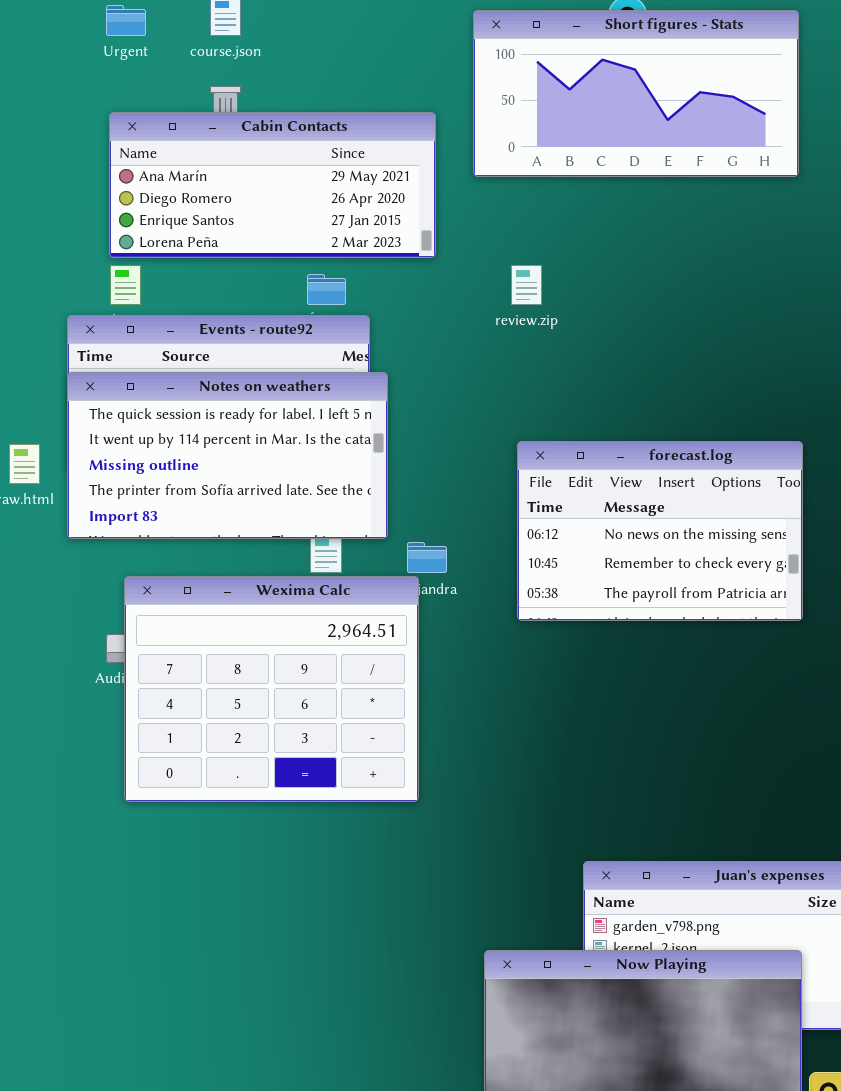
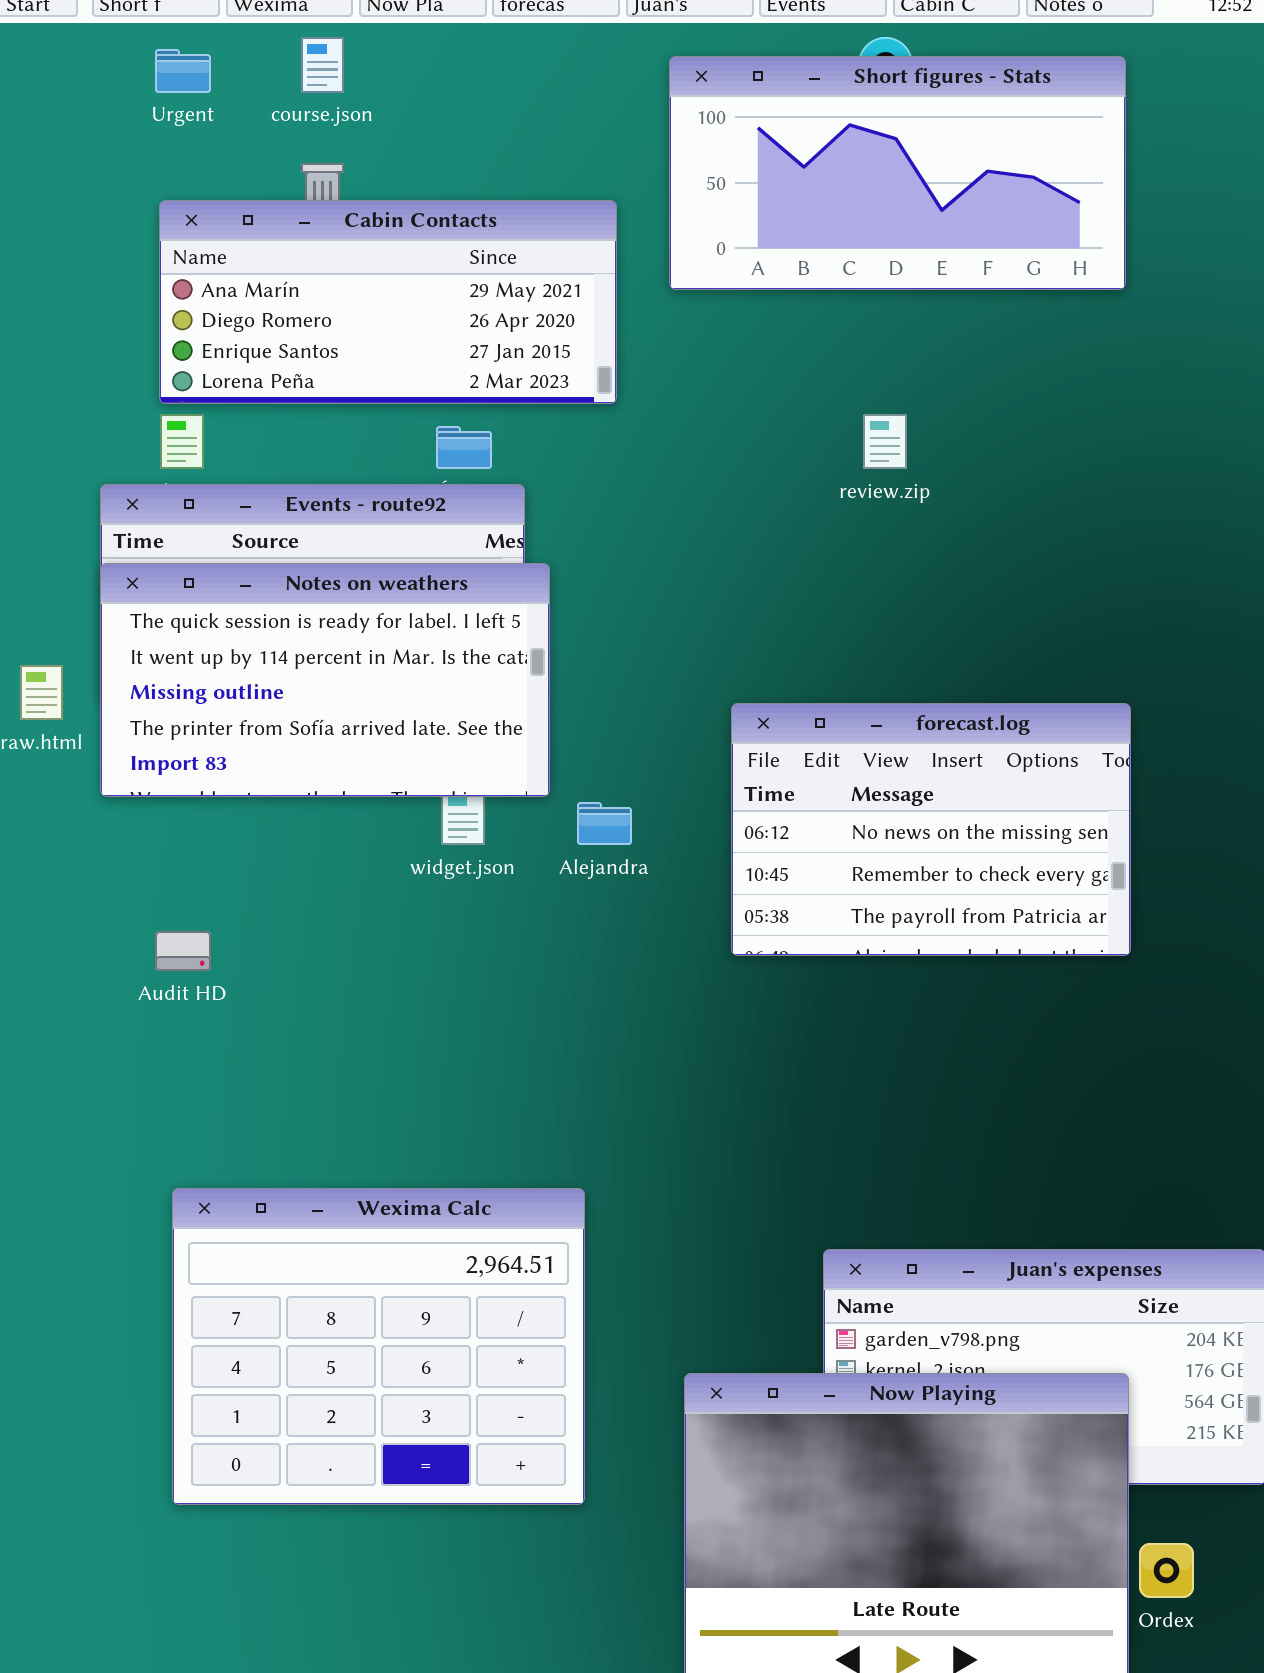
review.zip: [511,265,542,305] -> [863,414,907,469], moved
forecast.log: [517,441,803,621] -> [731,703,1131,956], moved
Wexima Calc: [124,576,419,802] -> [172,1188,585,1505], moved

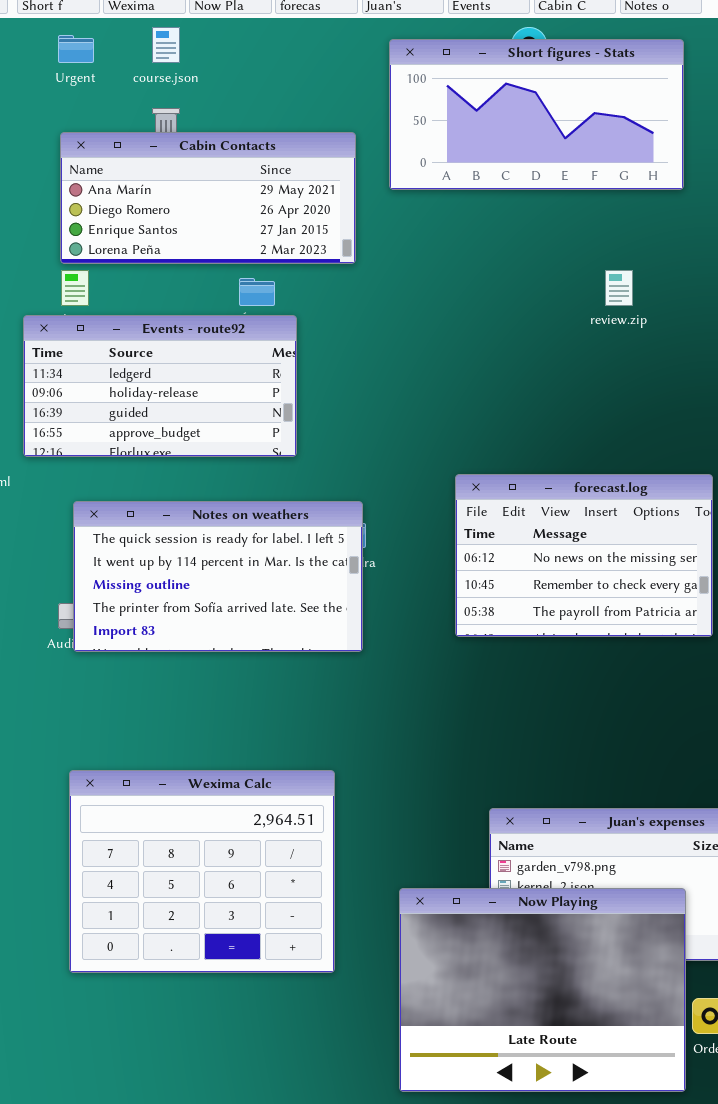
review.zip: [863,414,907,469] -> [605,270,633,306], moved
Notes on weathers: [100,563,550,797] -> [73,501,363,652], moved
forecast.log: [731,703,1131,956] -> [455,474,713,637], moved

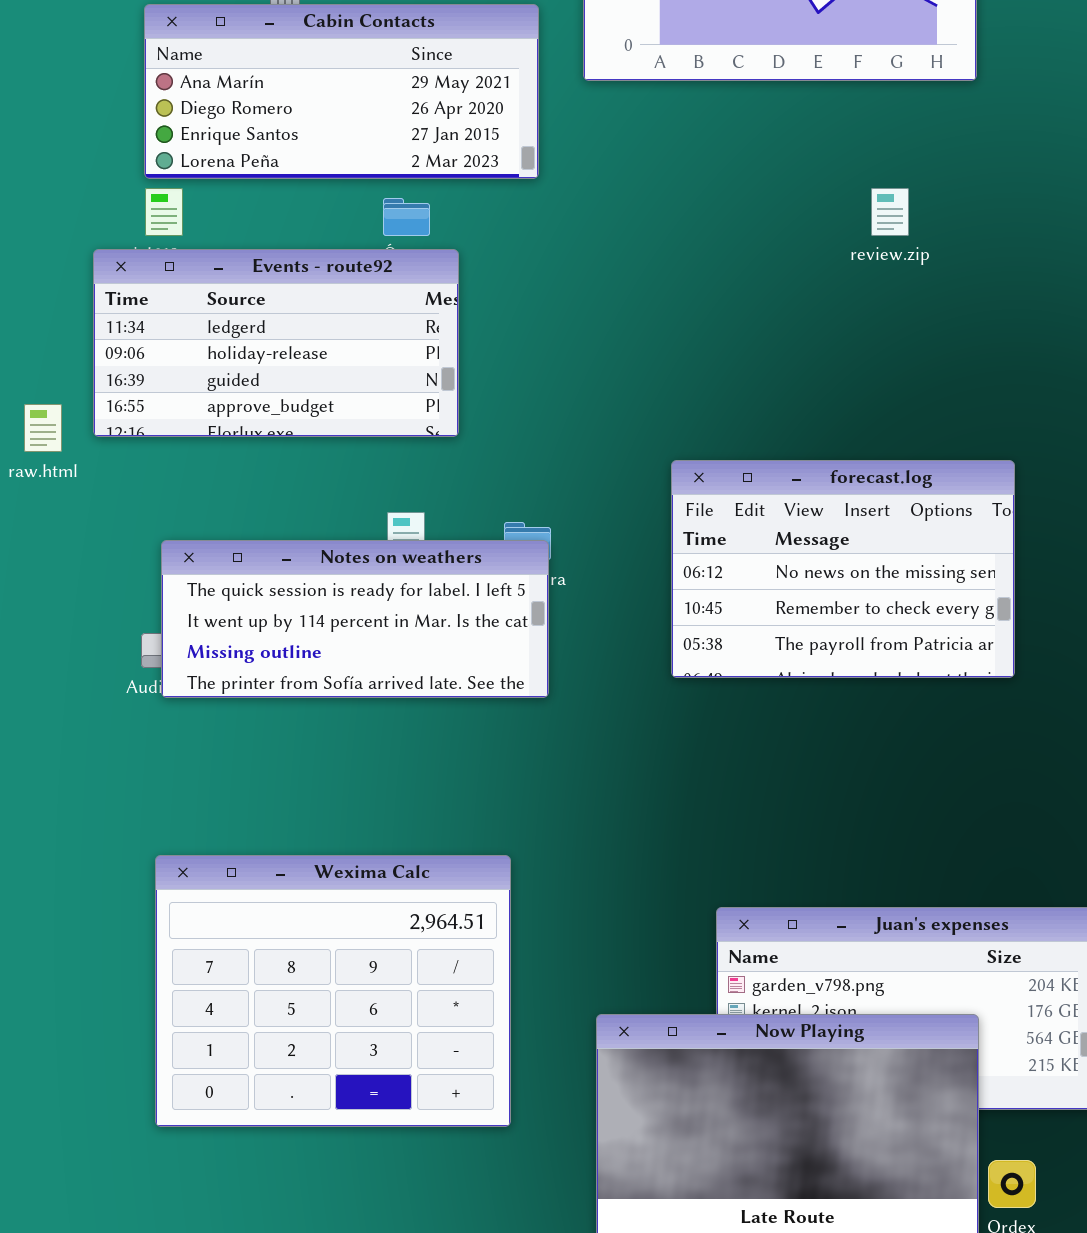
Notes on weathers: [73,501,363,652] -> [161,540,549,698], resized

